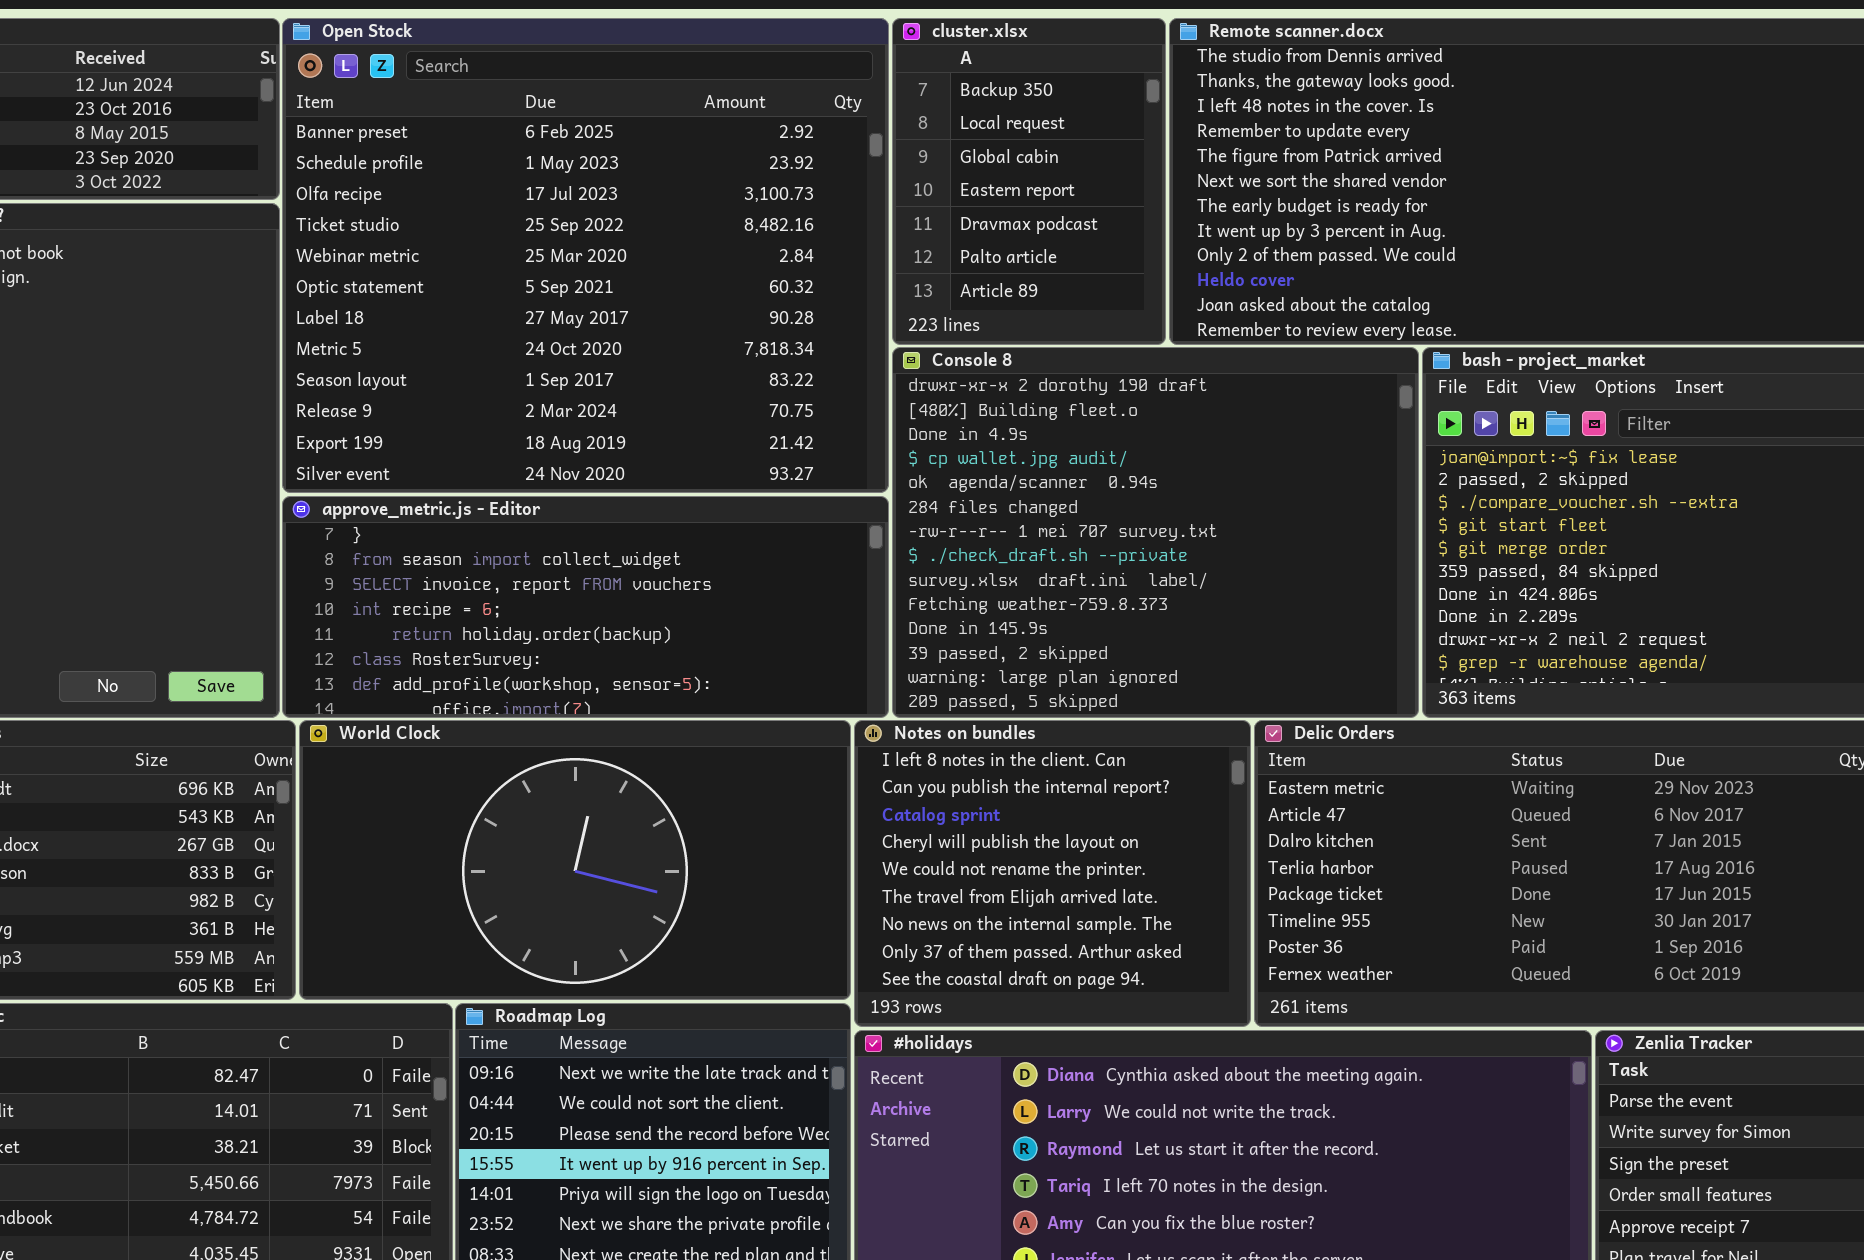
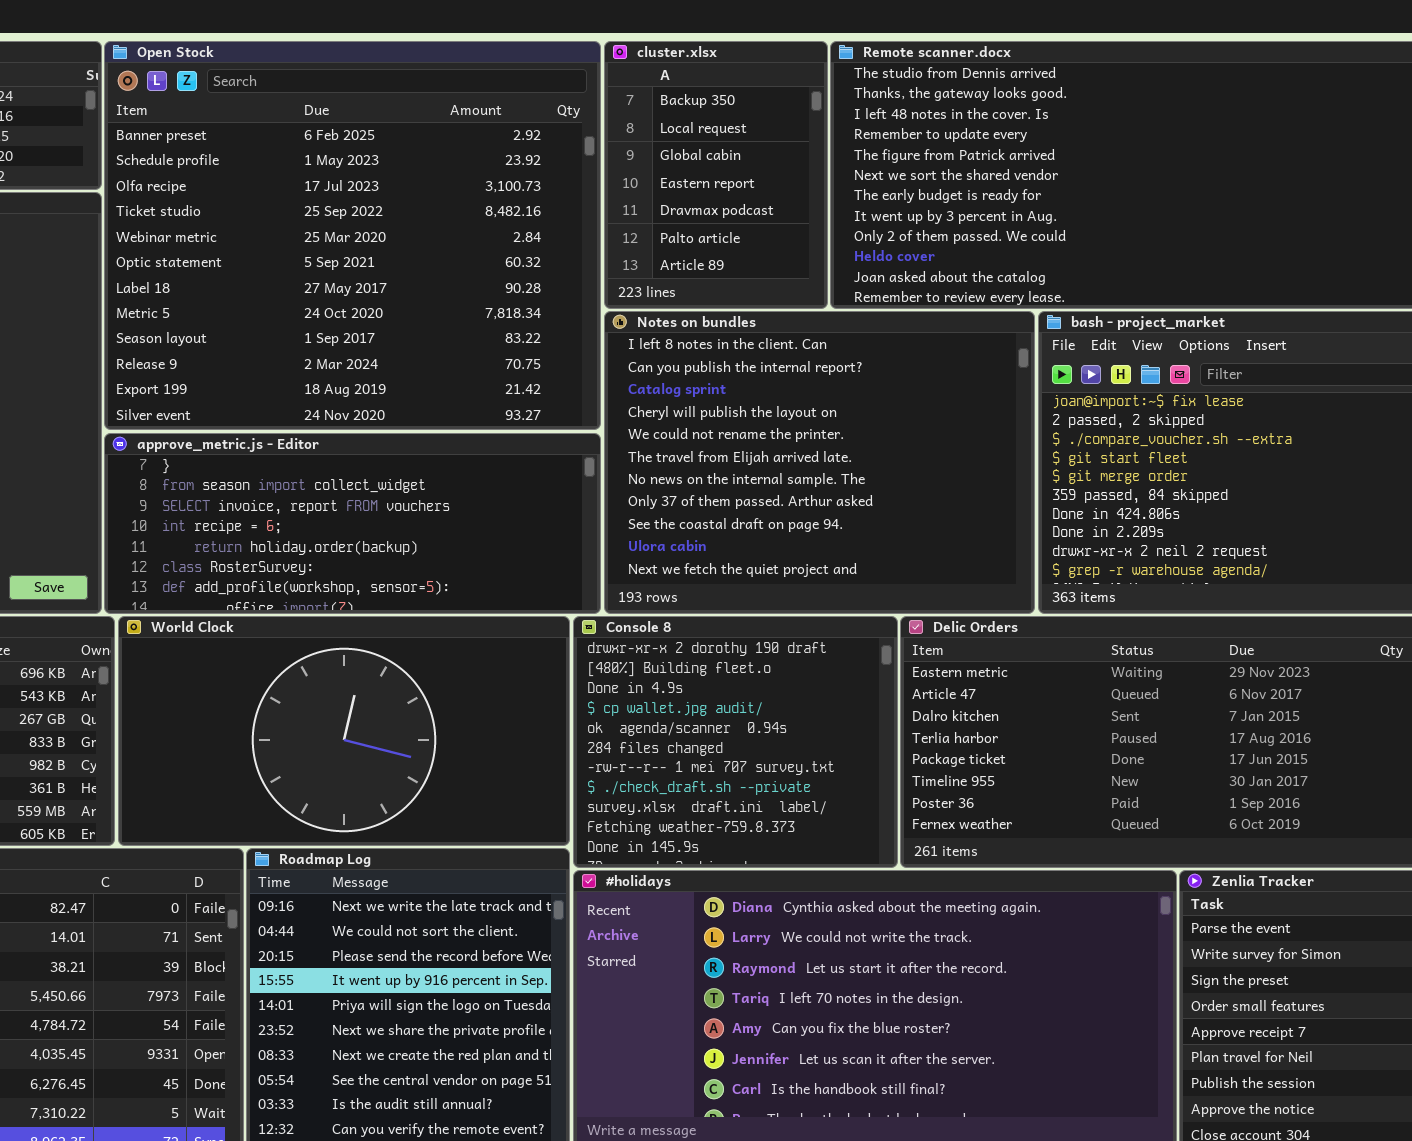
Console 8: [892,347,1419,718] -> [573,616,898,868], moved, resized
Notes on bundles: [854,720,1251,1027] -> [604,311,1035,614], moved, resized

